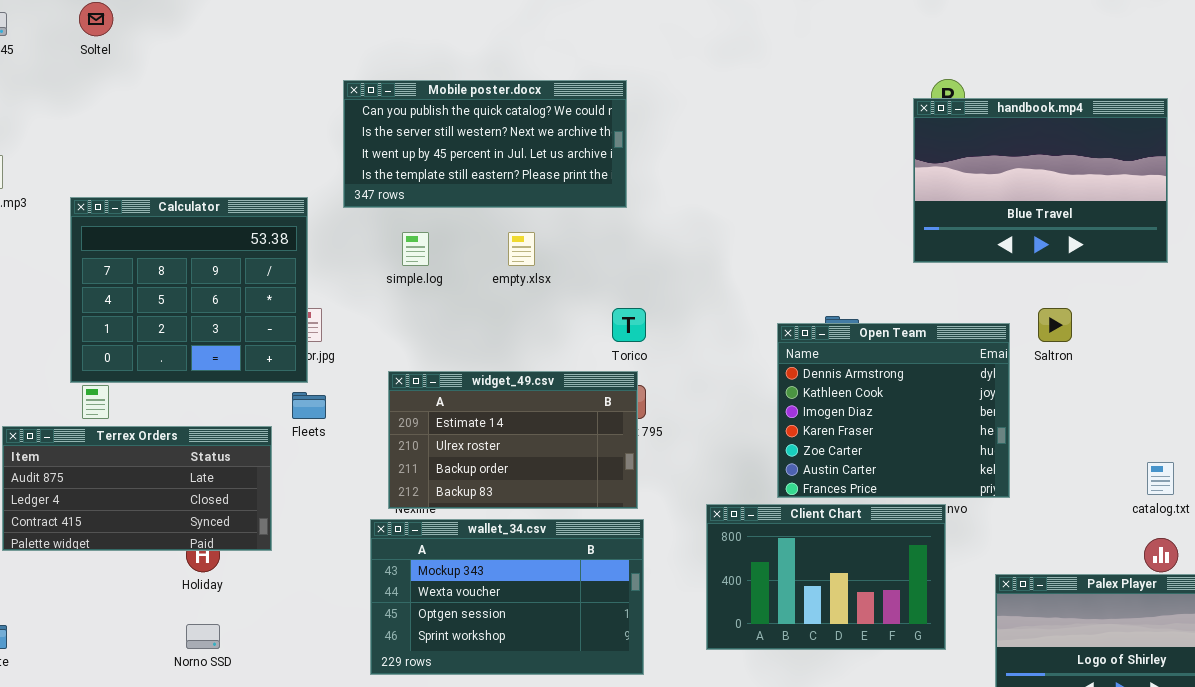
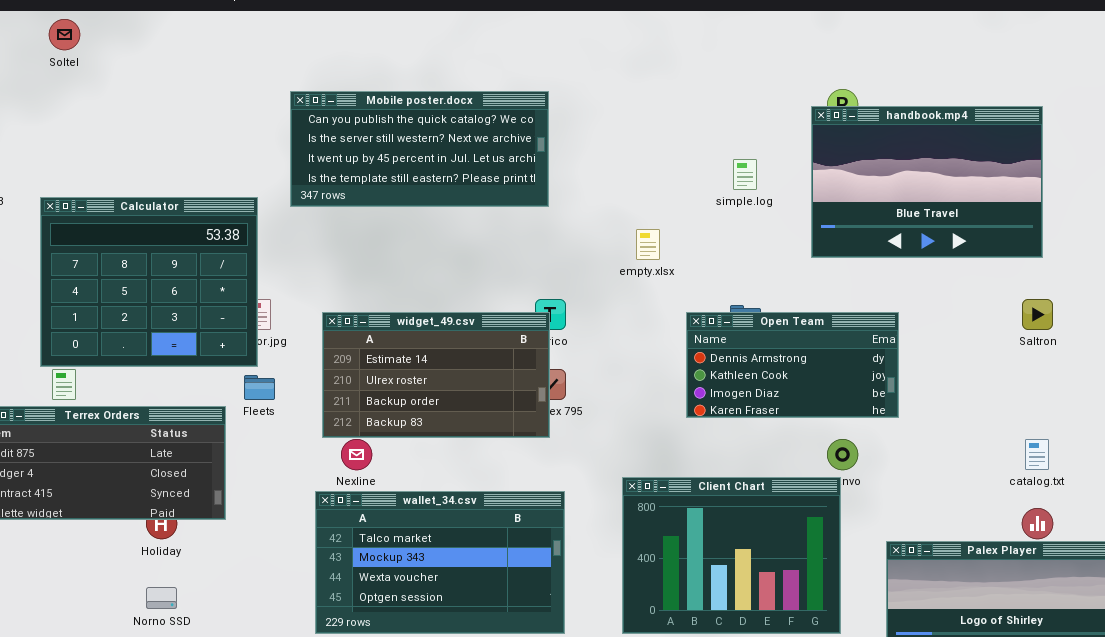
simple.log: [402,232,429,266] -> [733,159,757,190], moved
empty.xlsx: [508,232,535,266] -> [636,229,660,260], moved
Saltron: [1038,308,1072,342] -> [1022,299,1053,330], moved
Open Team: [777,323,1010,498] -> [686,312,899,418], resized
widget_49.csv: [388,371,638,509] -> [322,312,550,438], moved
Client Chart: [706,504,946,650] -> [622,477,841,634], resized
wallet_34.csv: [370,519,644,675] -> [315,491,565,634], scrolled up 1 row

